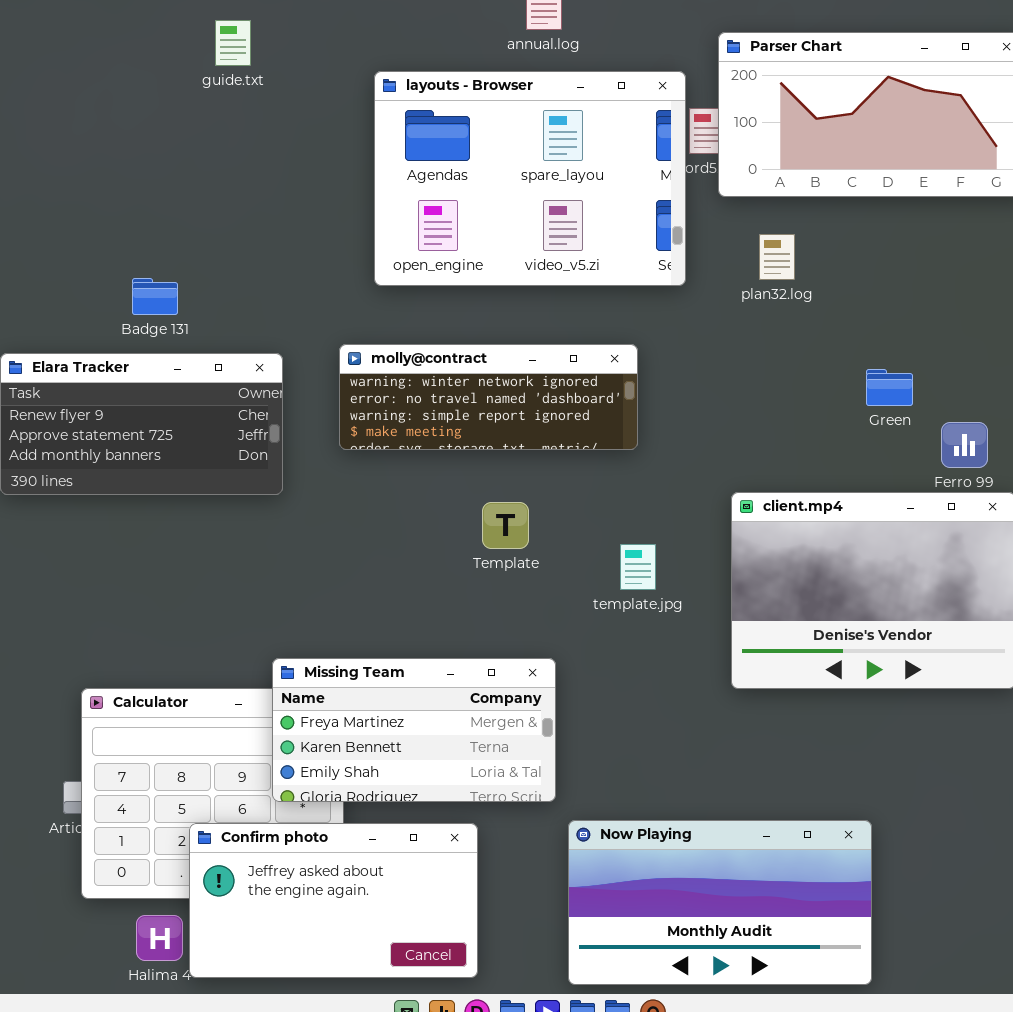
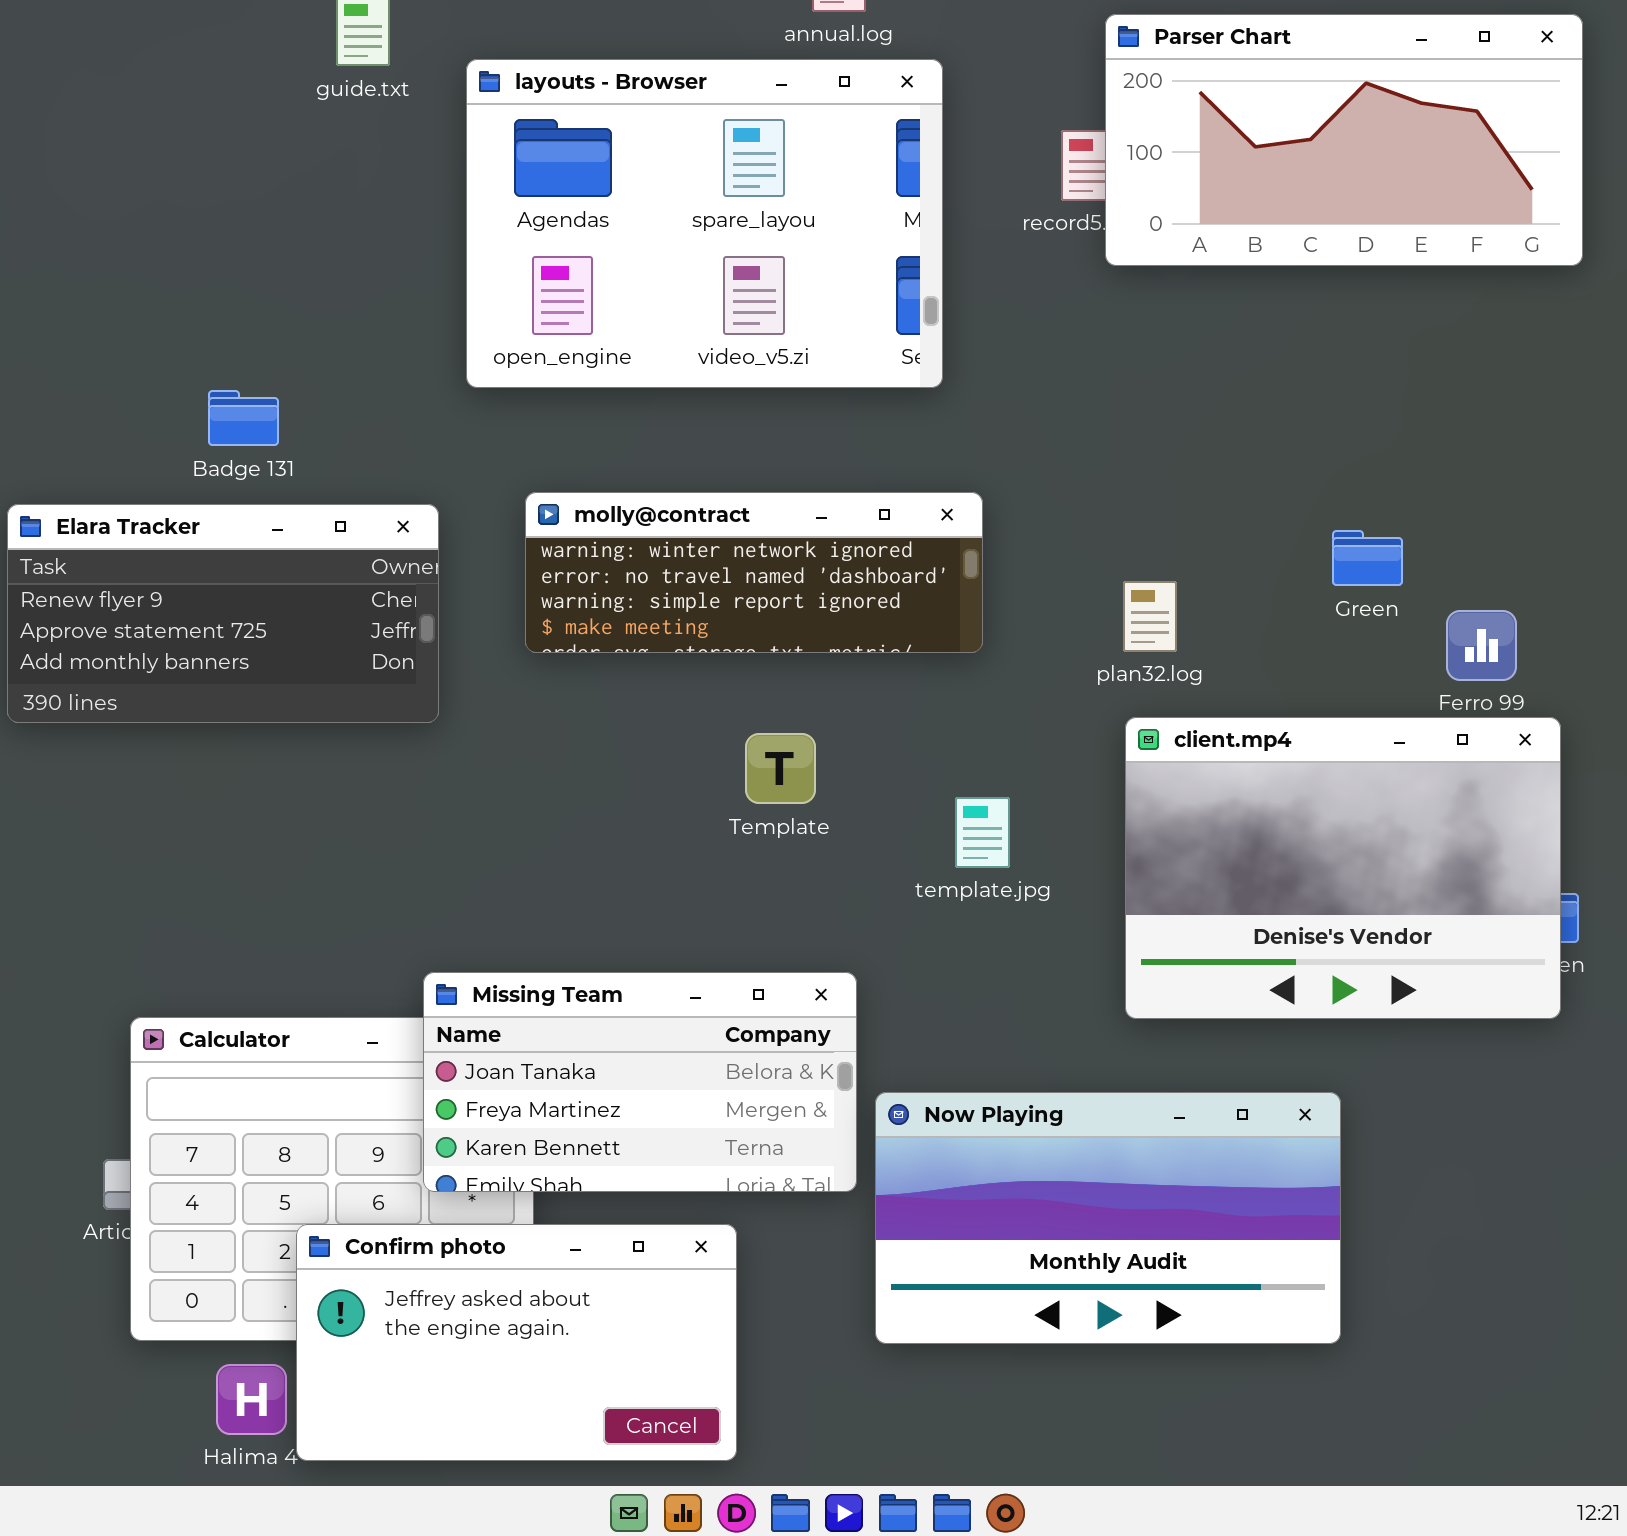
layouts - Browser: [374,71,686,286] -> [466,59,943,388], moved
plan32.log: [759,234,795,280] -> [1123,581,1177,652], moved
Missing Team: [272,658,556,802] -> [423,972,857,1192], scrolled up 1 row
Now Playing: [568,820,872,985] -> [875,1092,1341,1344], moved

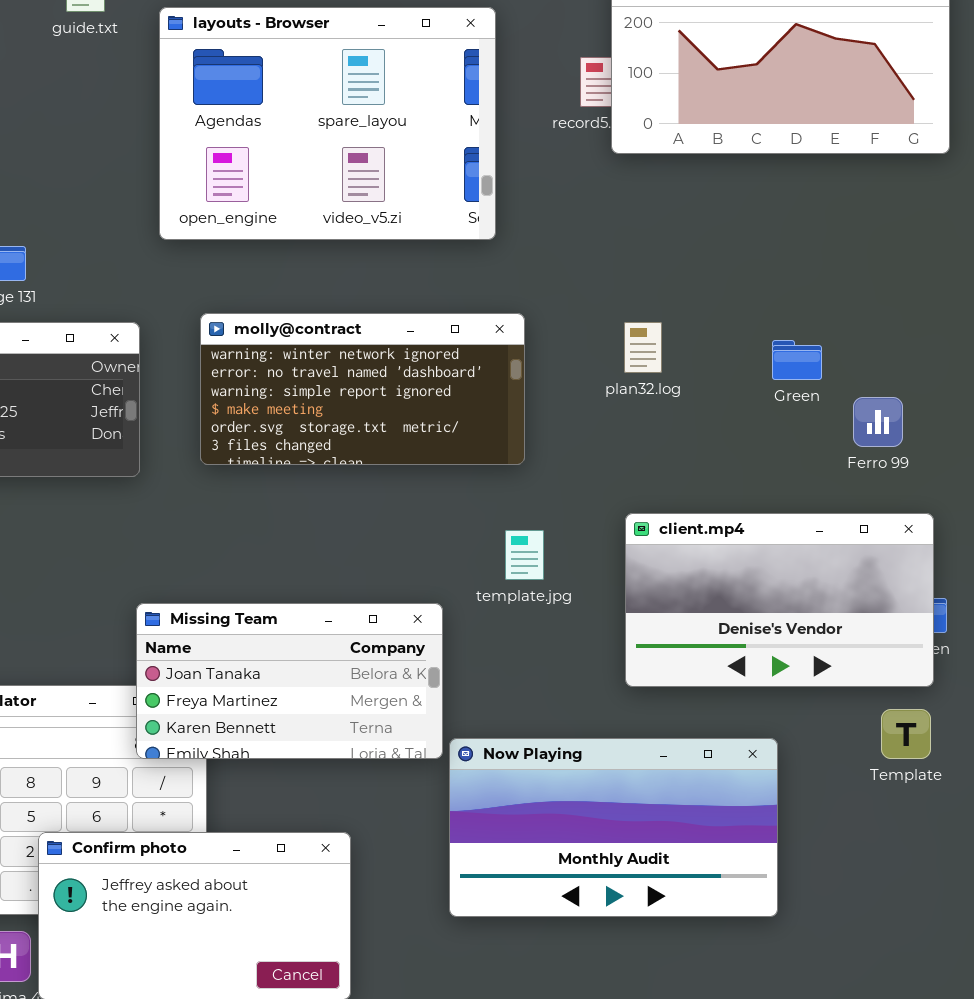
molly@contract: [525,492,983,653] -> [200,313,525,465], resized
plan32.log: [1123,581,1177,652] -> [624,322,662,373], moved
client.mp4: [1125,717,1561,1019] -> [625,513,934,687], resized
Template: [745,733,816,804] -> [881,709,931,759], moved
Missing Team: [423,972,857,1192] -> [136,603,443,759], moved

